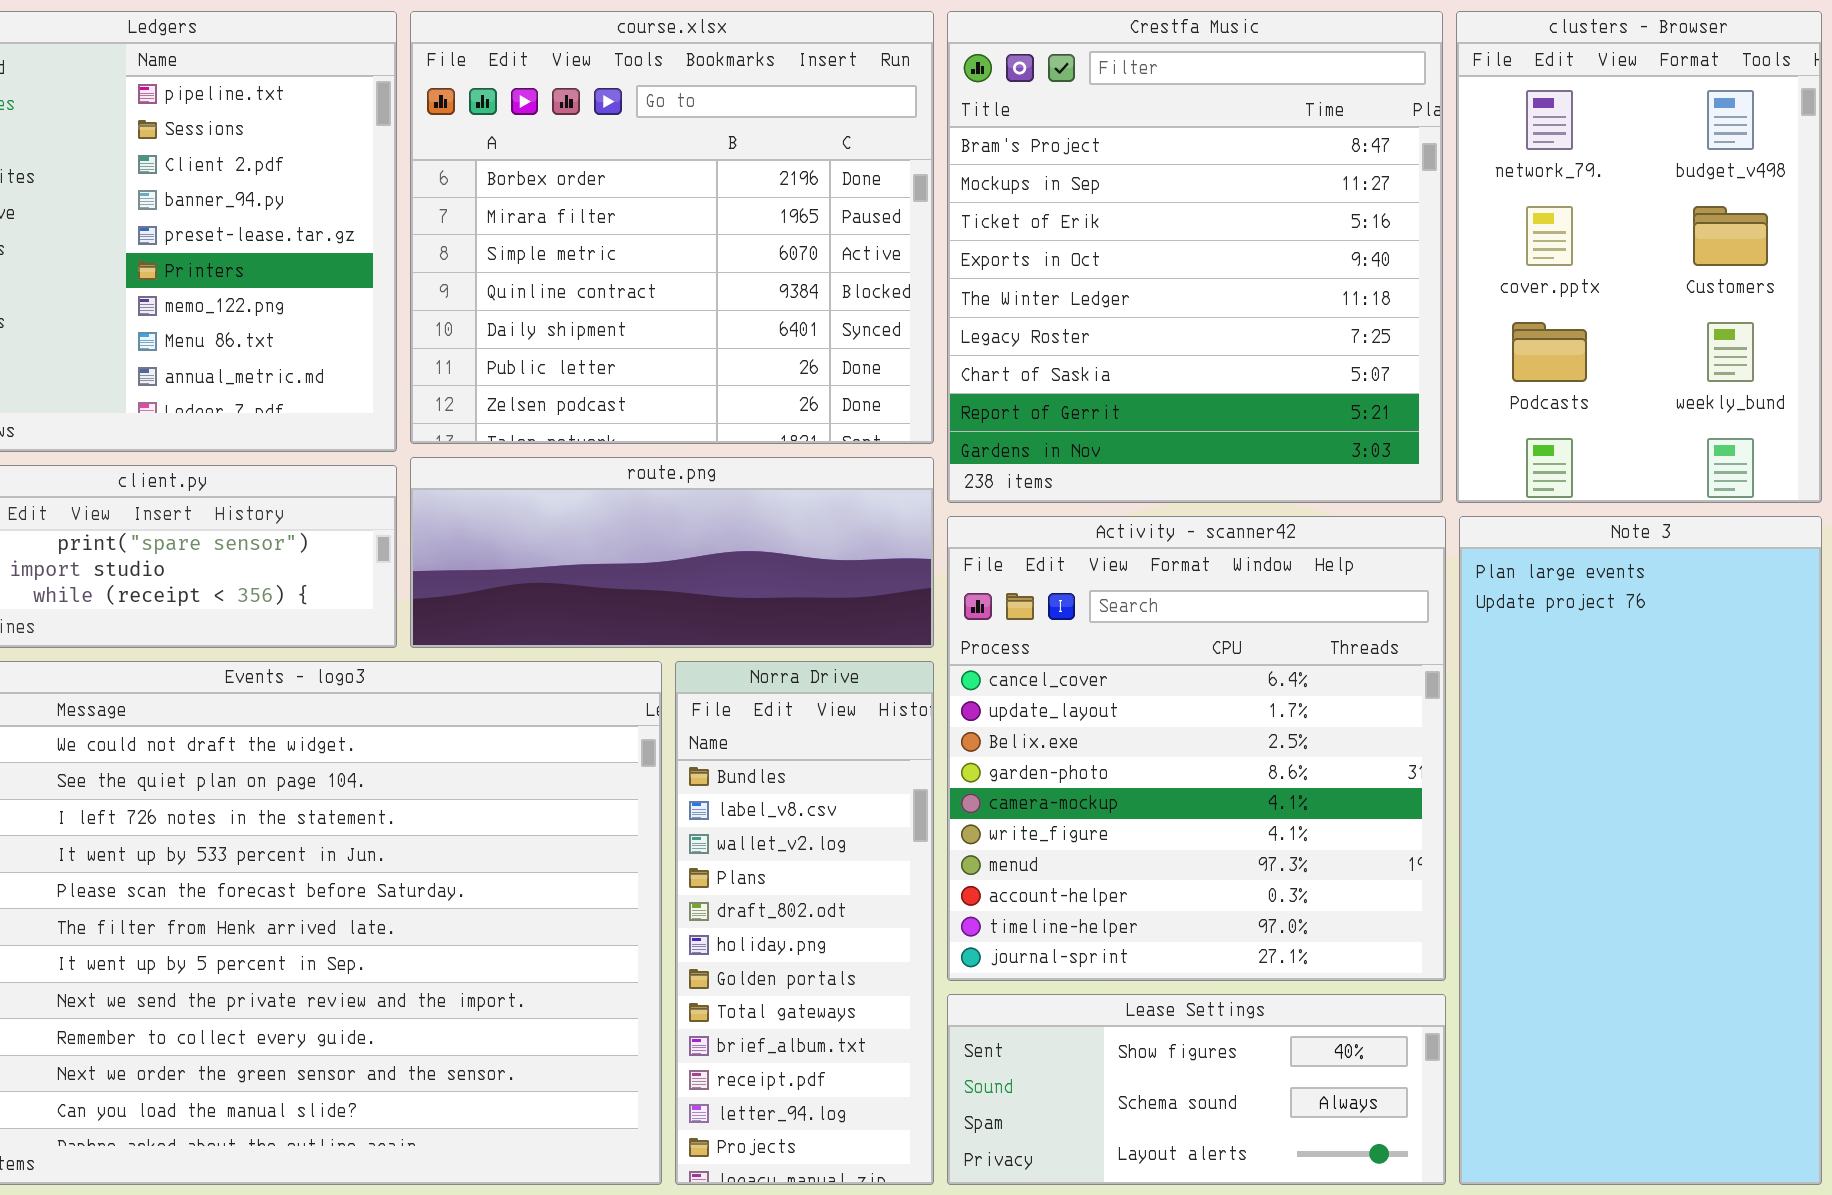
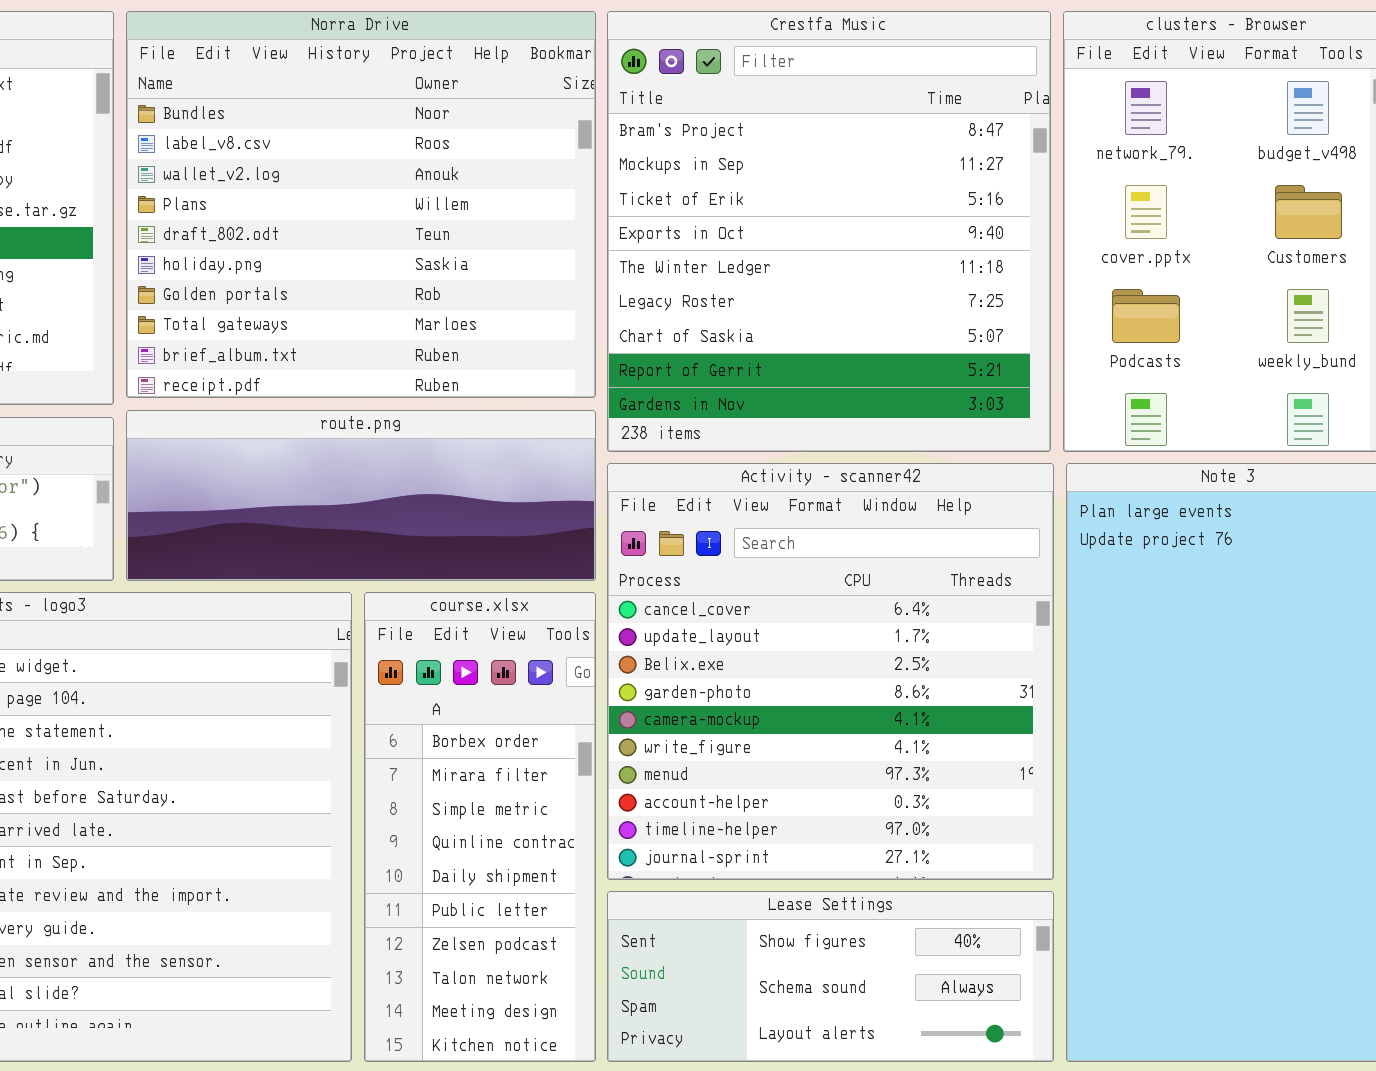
course.xlsx: [410,11,934,444] -> [364,592,596,1062], moved, resized
Norra Drive: [675,661,934,1185] -> [126,11,596,398], moved, resized

